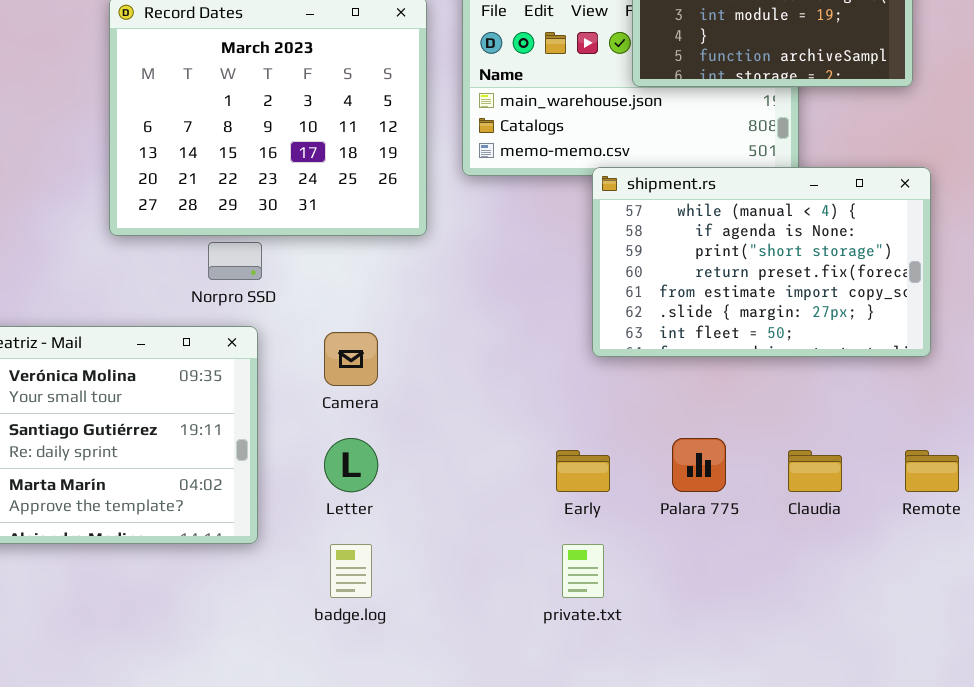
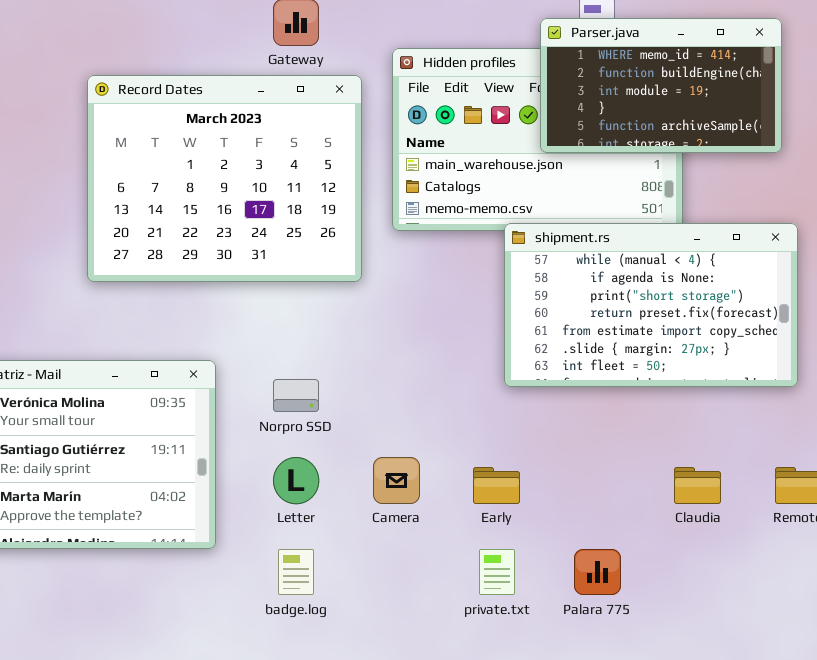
Norpro SSD: [208,242,262,280] -> [273,379,319,412], moved
Camera: [324,332,378,386] -> [373,457,420,504], moved
Palara 775: [672,438,726,492] -> [574,549,621,595], moved

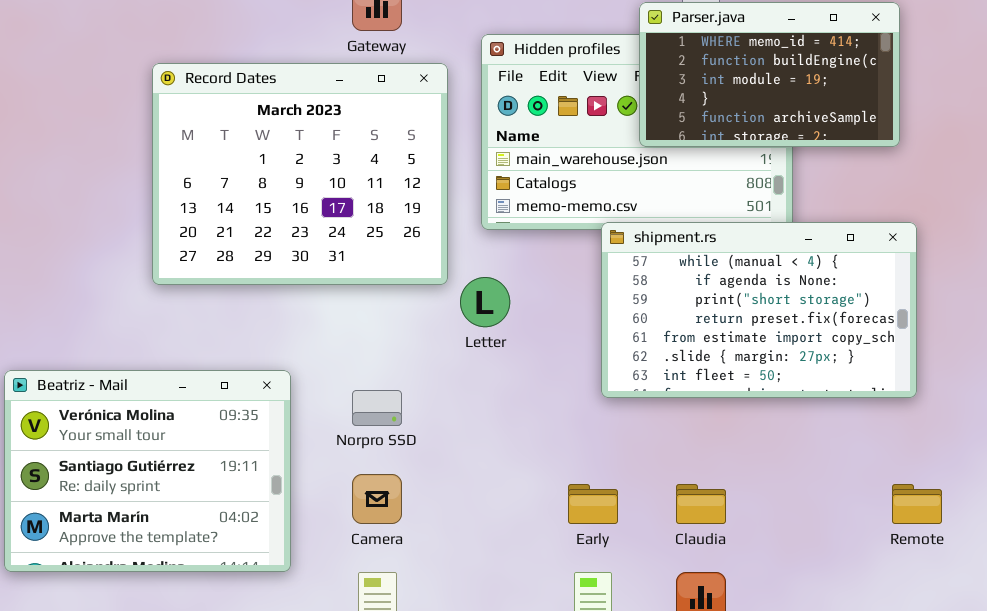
Letter: [273,457,319,504] -> [460,277,510,327], moved
Camera: [373,457,420,504] -> [352,474,402,524], moved
Claudia: [674,467,721,504] -> [676,484,726,524], moved

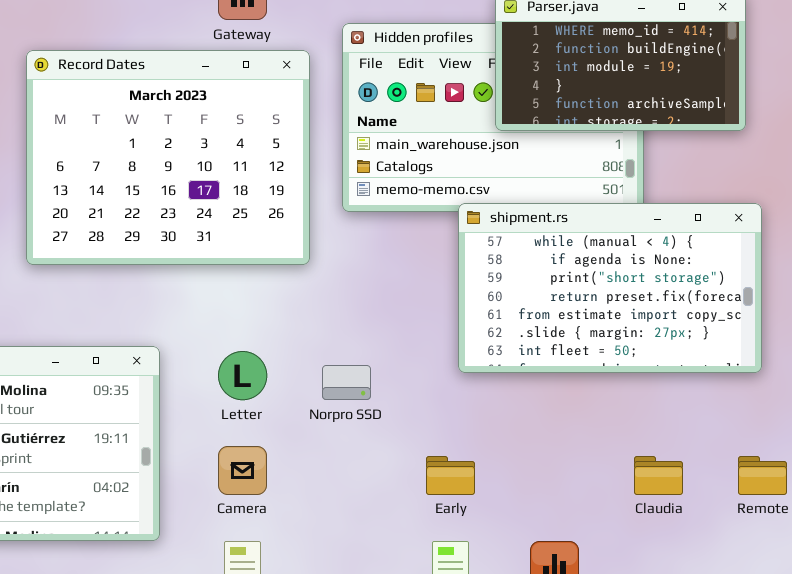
Letter: [460,277,510,327] -> [218,351,267,400], moved
Norpro SSD: [352,390,402,426] -> [322,365,371,400], moved
Claudia: [676,484,726,524] -> [634,456,683,495], moved

